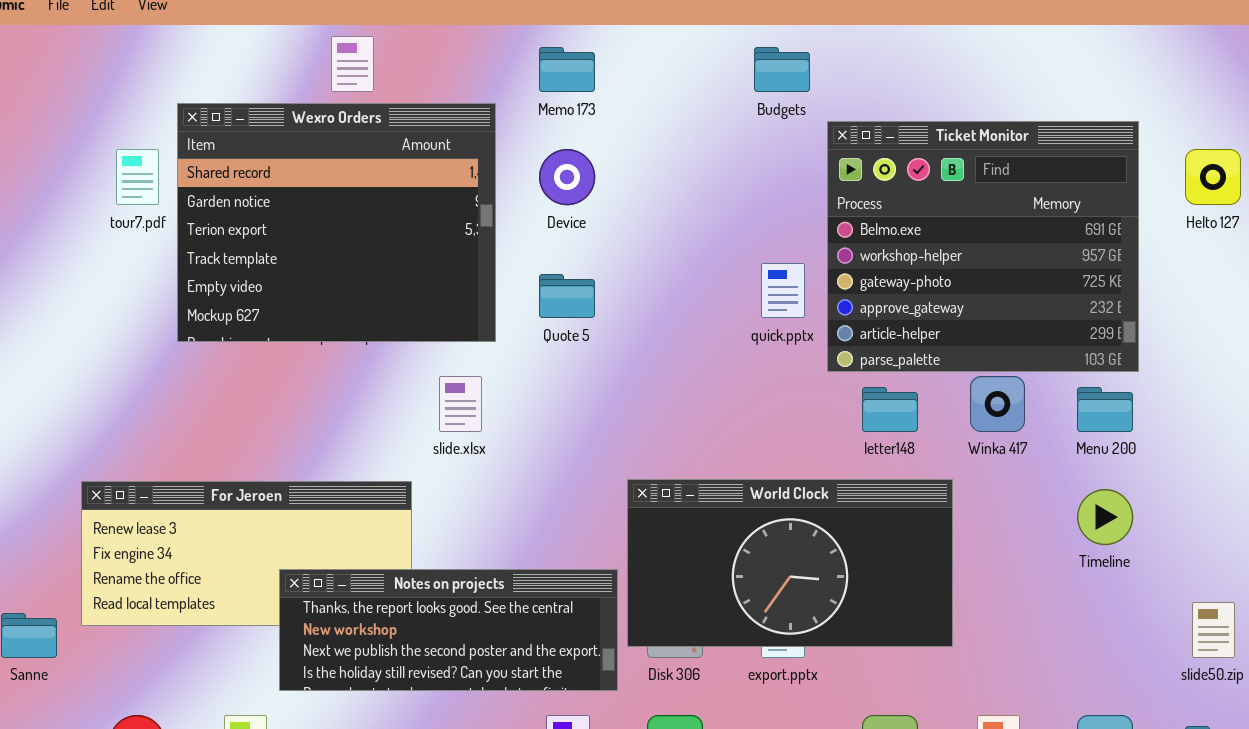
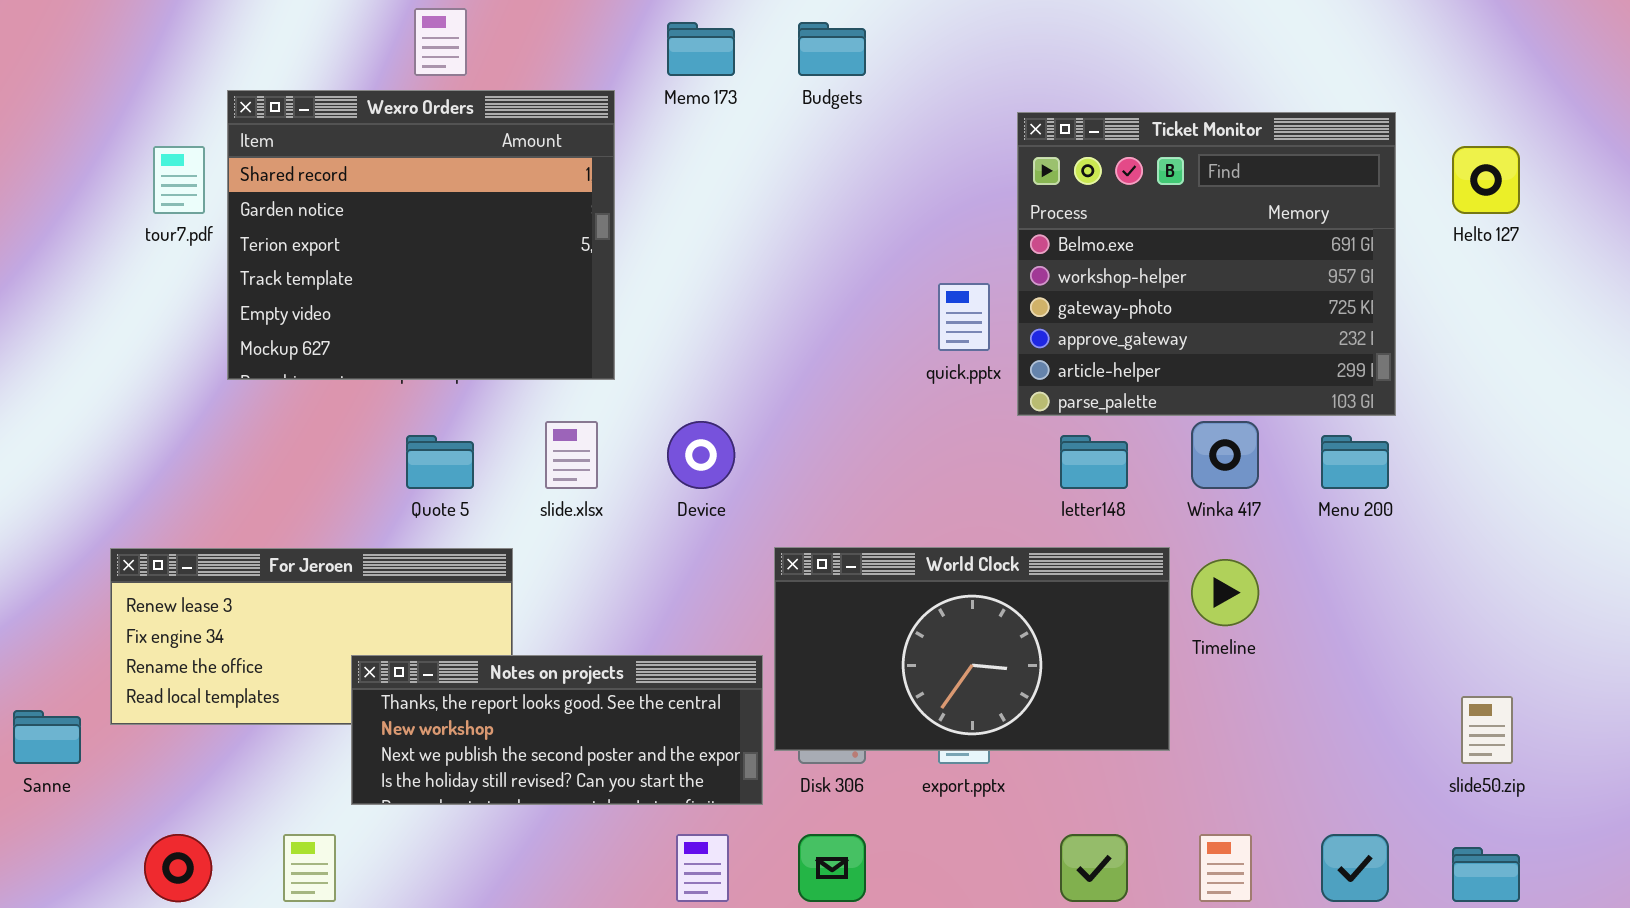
Budgets: [754,47,810,92] -> [798,22,866,76], moved
Device: [539,149,595,205] -> [667,421,735,489], moved
Quote 5: [539,274,595,318] -> [406,435,474,489], moved
Timeline: [1077,489,1133,545] -> [1191,559,1259,626], moved

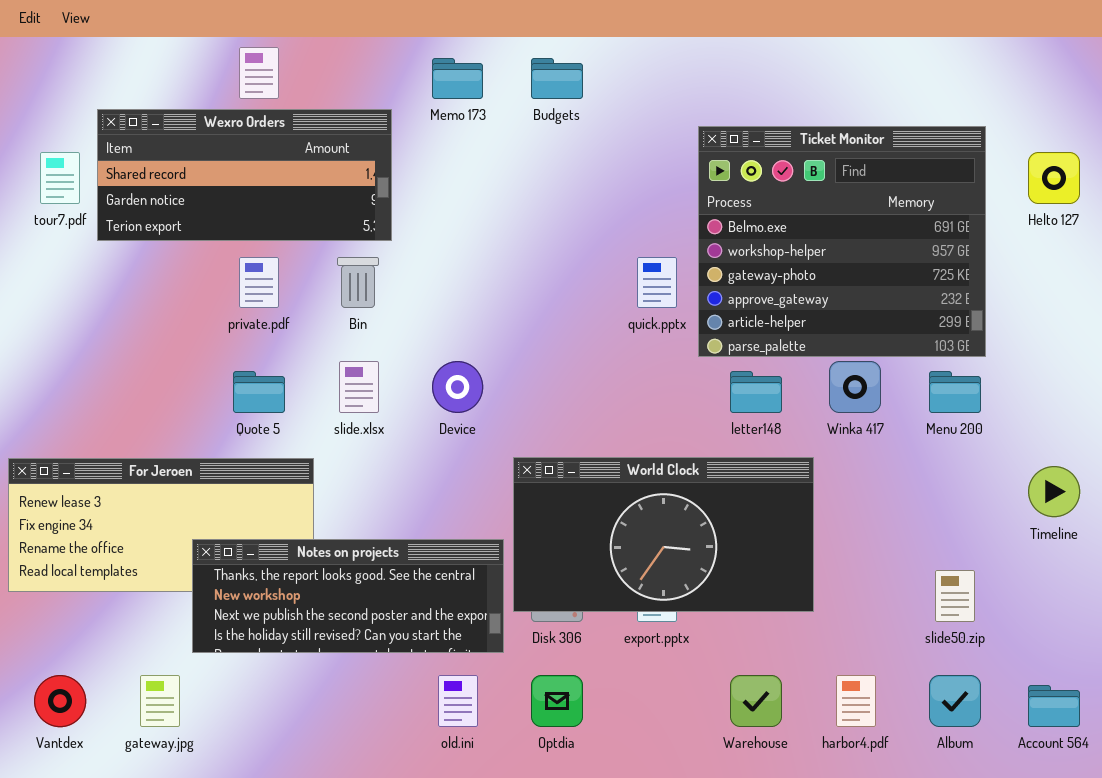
Wexro Orders: [227,90,615,380] -> [97,109,392,241], resized
Timeline: [1191,559,1259,626] -> [1028,466,1080,517], moved
slide50.zip: [1461,696,1513,764] -> [935,570,975,622], moved

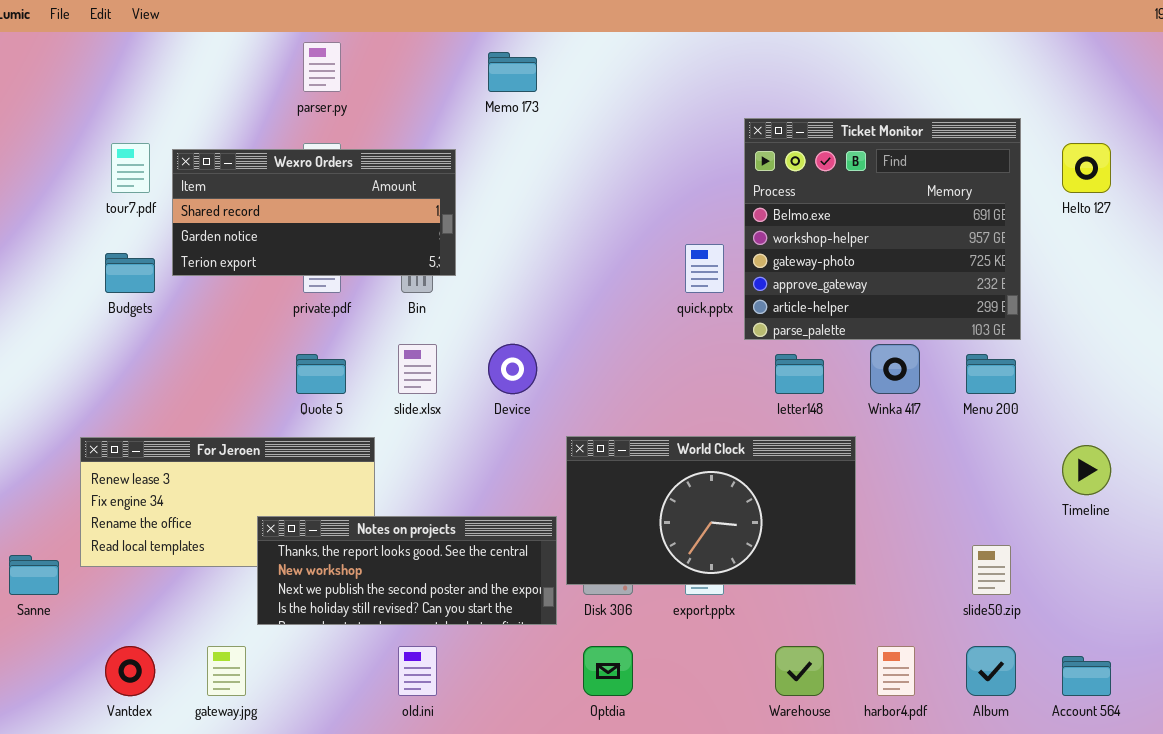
Budgets: [531,58,583,99] -> [105,253,155,293], moved
Wexro Orders: [97,109,392,241] -> [172,149,456,276], moved
old.ini: [438,675,478,727] -> [398,646,437,696], moved

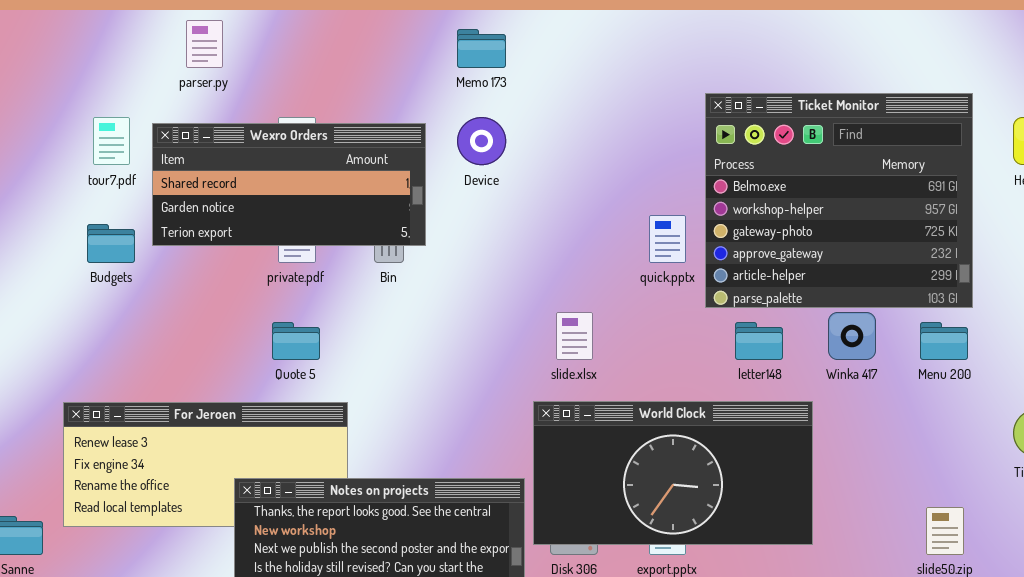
parser.py: [303,42,341,92] -> [186,20,223,68], moved
slide.xlsx: [398,344,437,394] -> [556,312,593,360], moved
Device: [488,344,537,394] -> [457,117,506,165], moved

